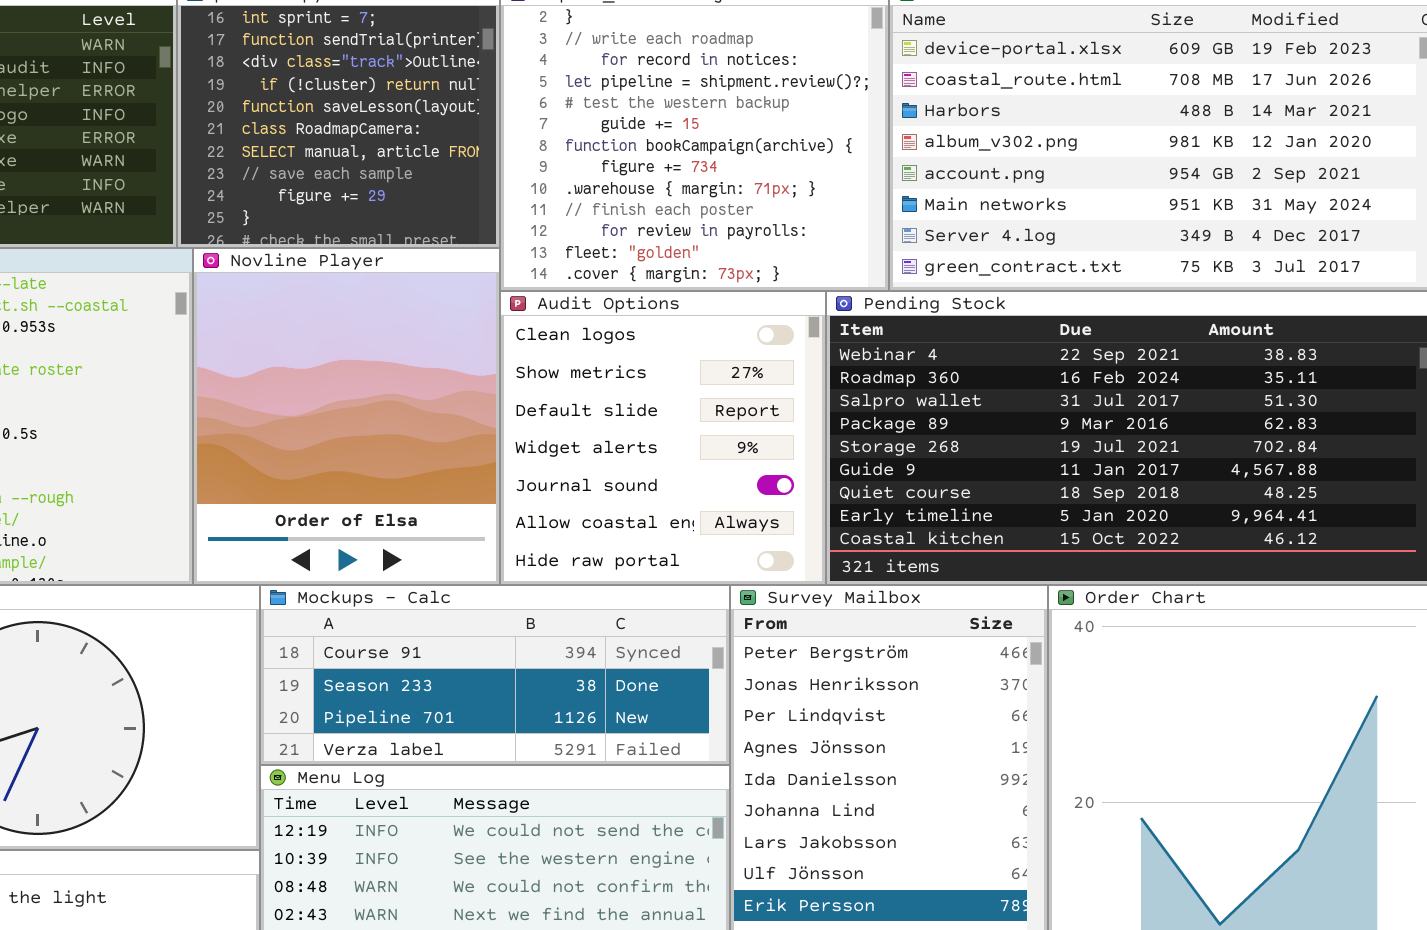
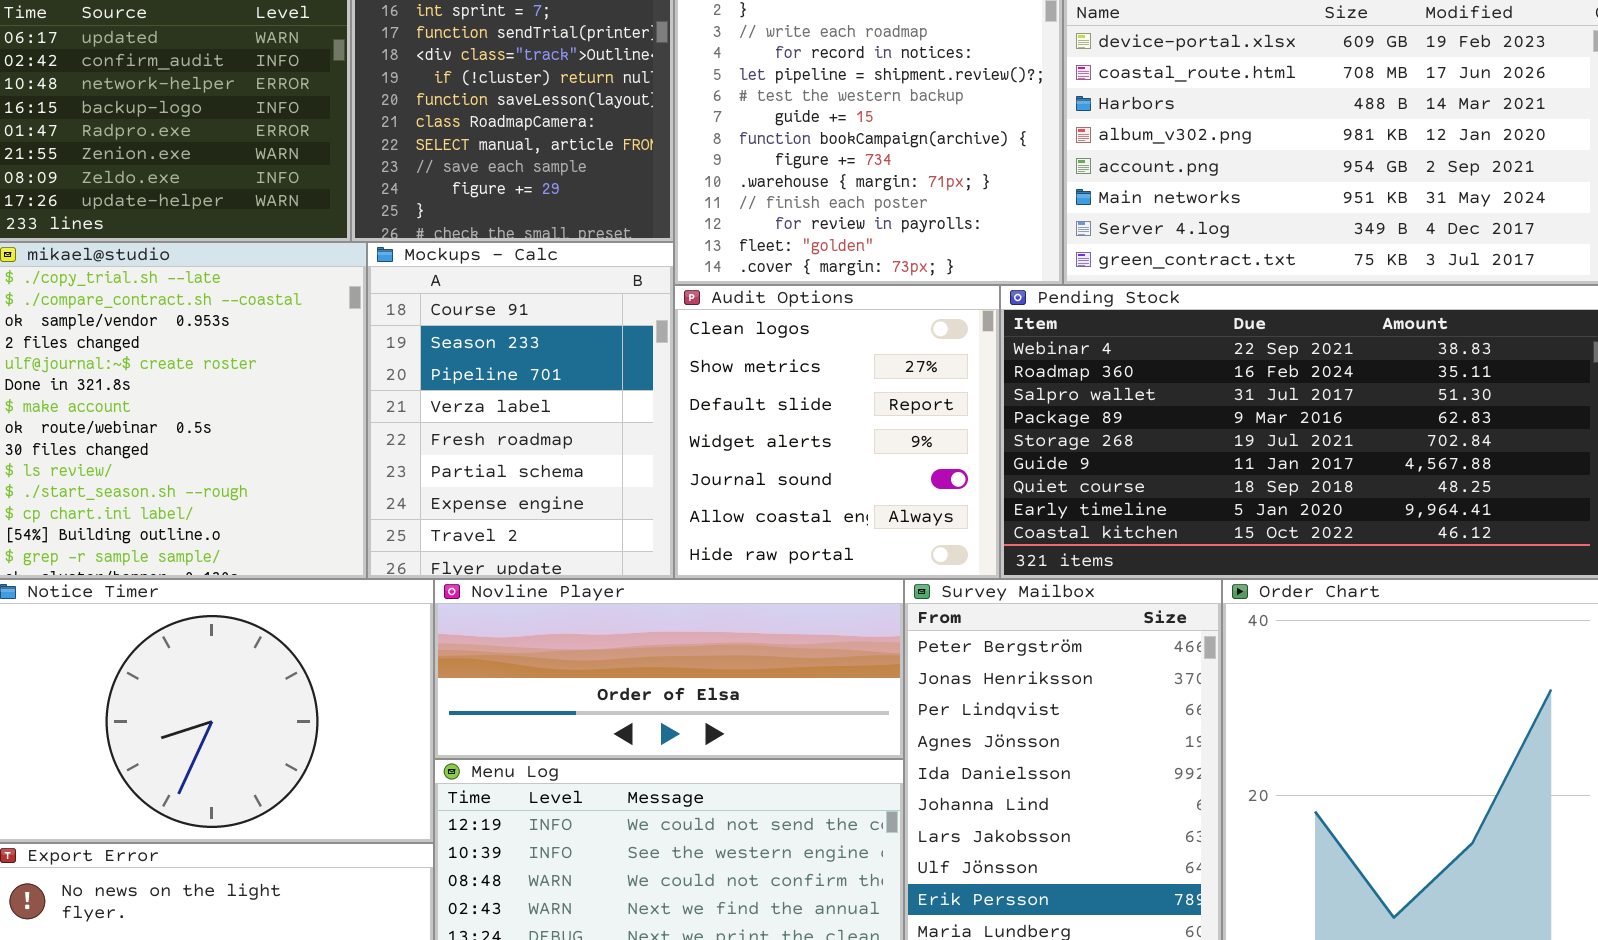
Novline Player: [193,248,500,585] -> [434,579,904,759], moved, resized
Mockups - Calc: [260,585,730,765] -> [367,242,674,579], moved, resized

